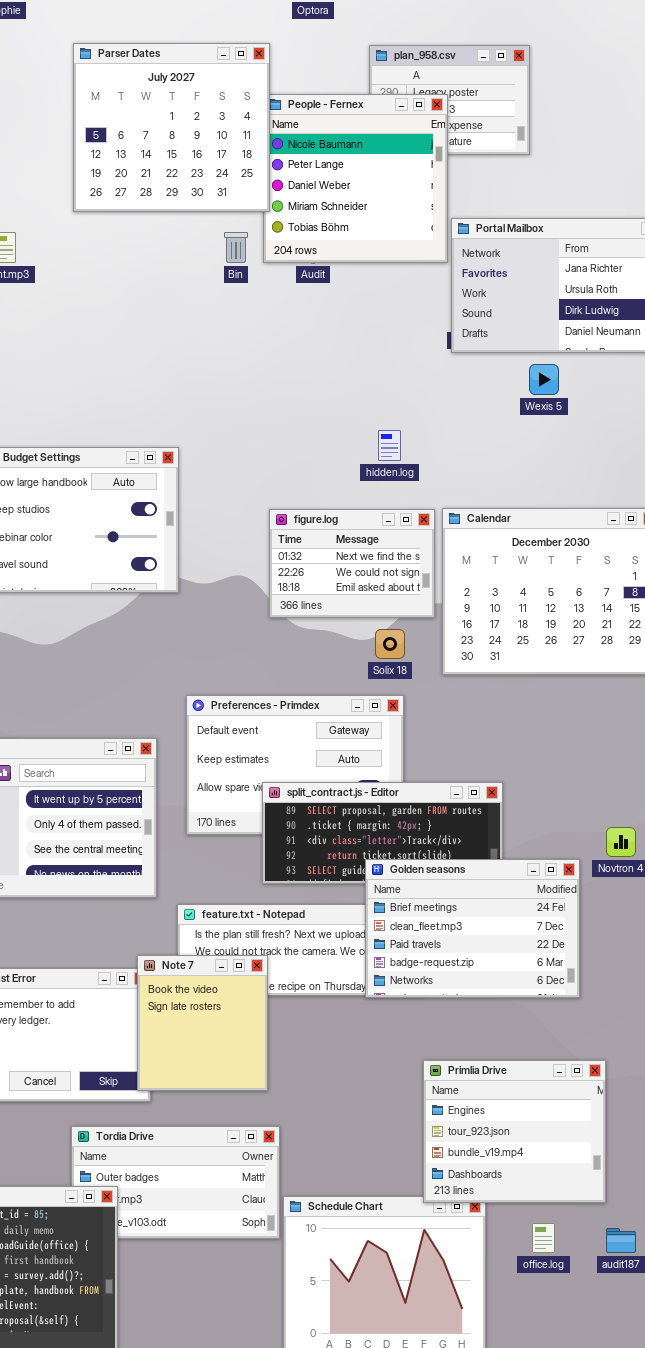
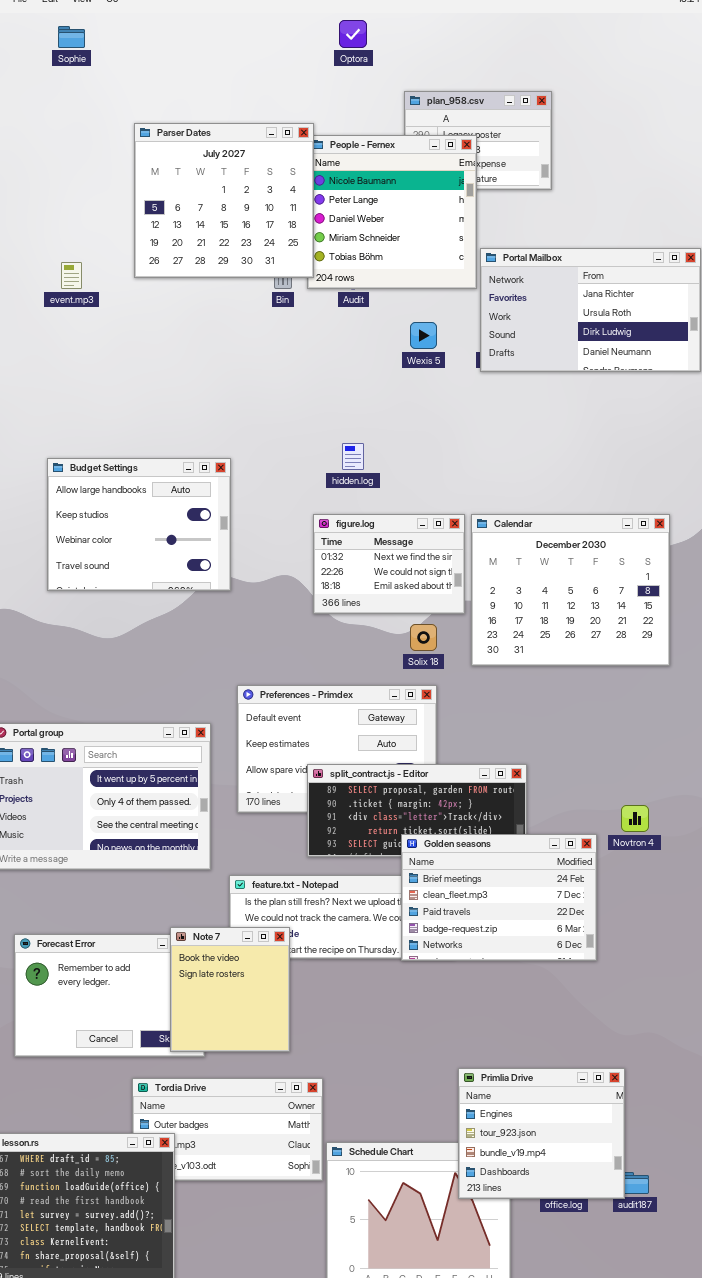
Parser Dates: [73,43,270,212] -> [134,123,314,278], moved
Wexis 5: [529,364,559,395] -> [410,322,437,349], moved
hidden.log: [378,430,401,461] -> [342,443,364,470], moved
Note 7: [137,955,268,1091] -> [170,927,290,1052], moved
Primlia Drive: [423,1060,606,1203] -> [458,1068,625,1199], moved

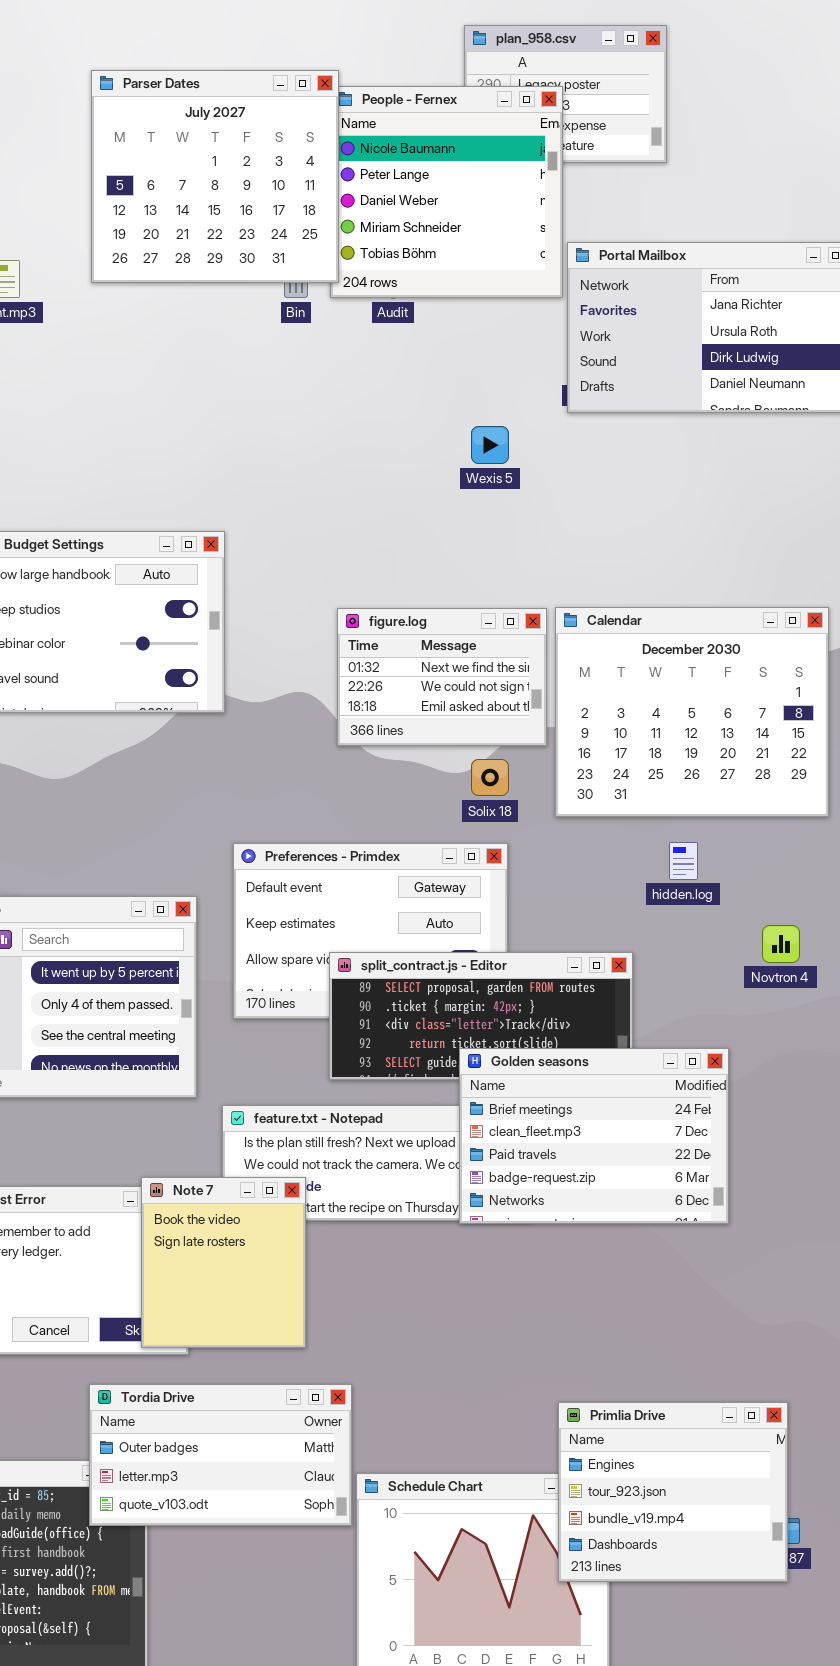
Wexis 5: [410,322,437,349] -> [471,426,509,464], moved
hidden.log: [342,443,364,470] -> [669,842,698,880], moved
Novtron 4: [621,805,649,832] -> [762,925,800,963], moved
Primlia Drive: [458,1068,625,1199] -> [558,1402,788,1582], moved
Tordia Drive: [132,1078,323,1181] -> [89,1384,352,1526], raised

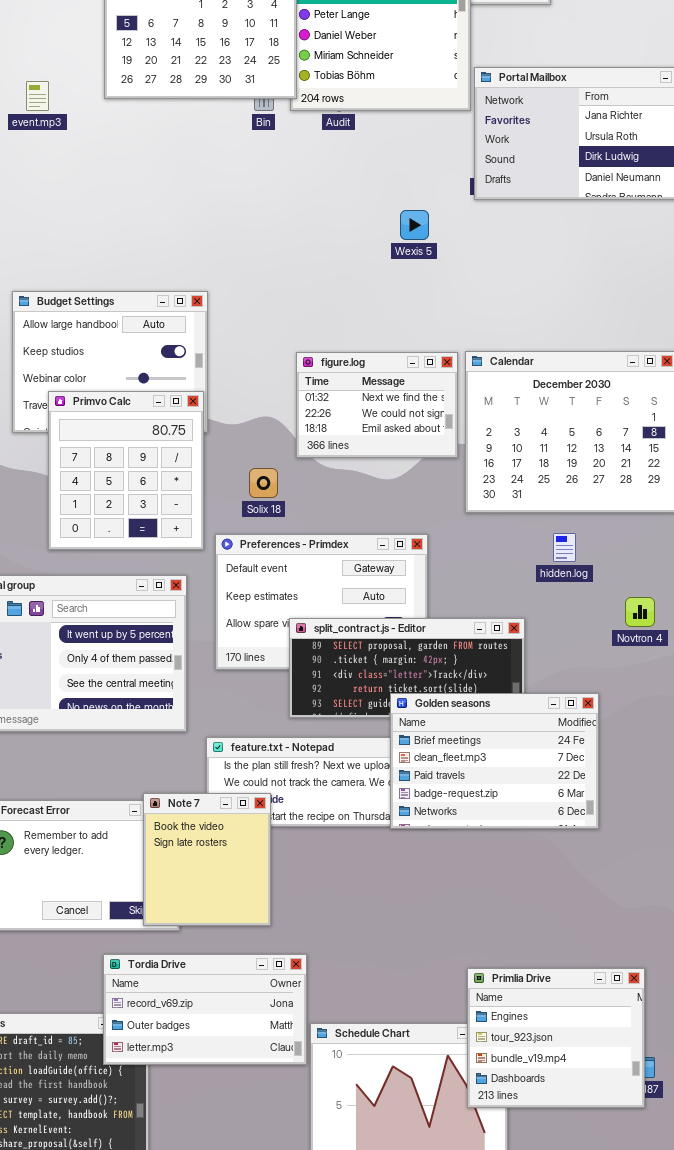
Primvo Calc: none -> [48,391,204,550], opened
Solix 18: [471,759,509,796] -> [249,468,278,498], moved
Tordia Drive: [89,1384,352,1526] -> [103,954,307,1065], scrolled up 1 row

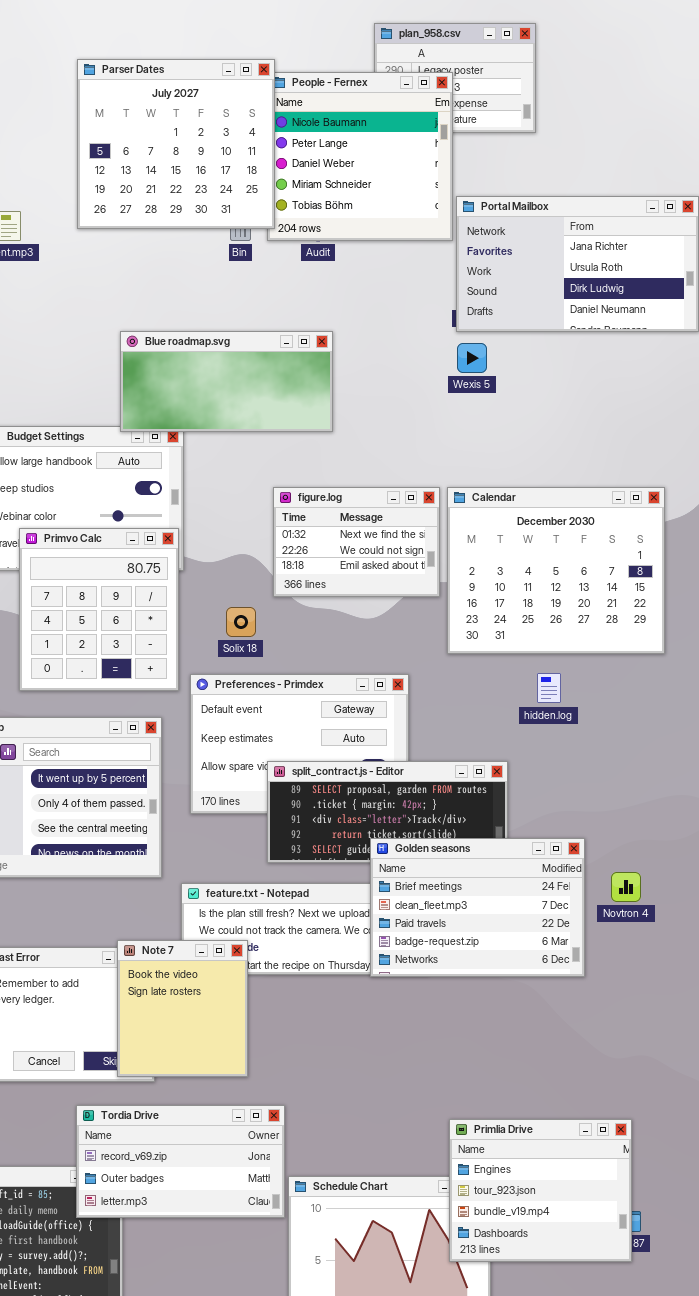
Blue roadmap.svg: none -> [120,331,333,432], opened
Wexis 5: [400,210,429,240] -> [457,343,487,373], moved
Novtron 4: [625,597,655,627] -> [611,872,641,902], moved

